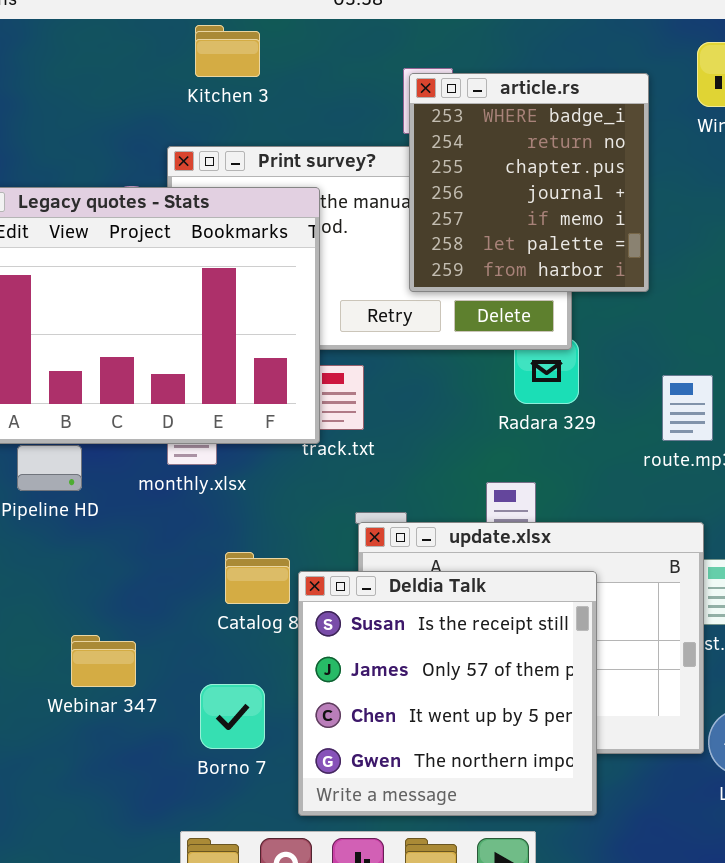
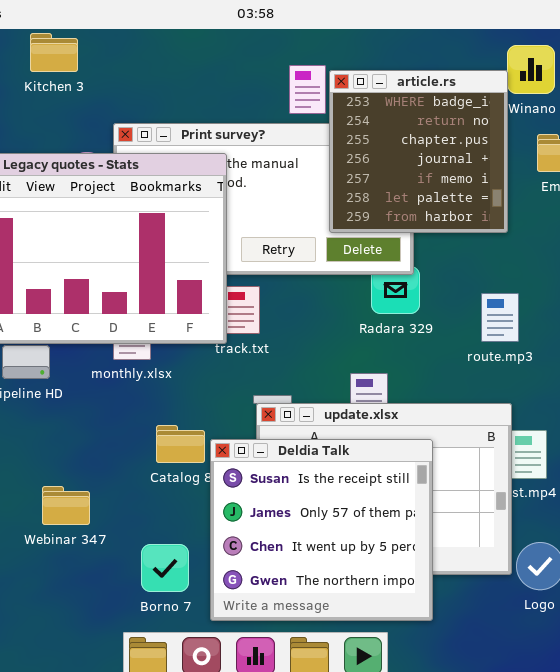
Kitchen 3: [195,25,260,77] -> [30,33,78,72], moved
article.rs: [409,73,649,292] -> [329,70,508,233], moved
Borno 7: [200,684,265,749] -> [141,544,189,592], moved

